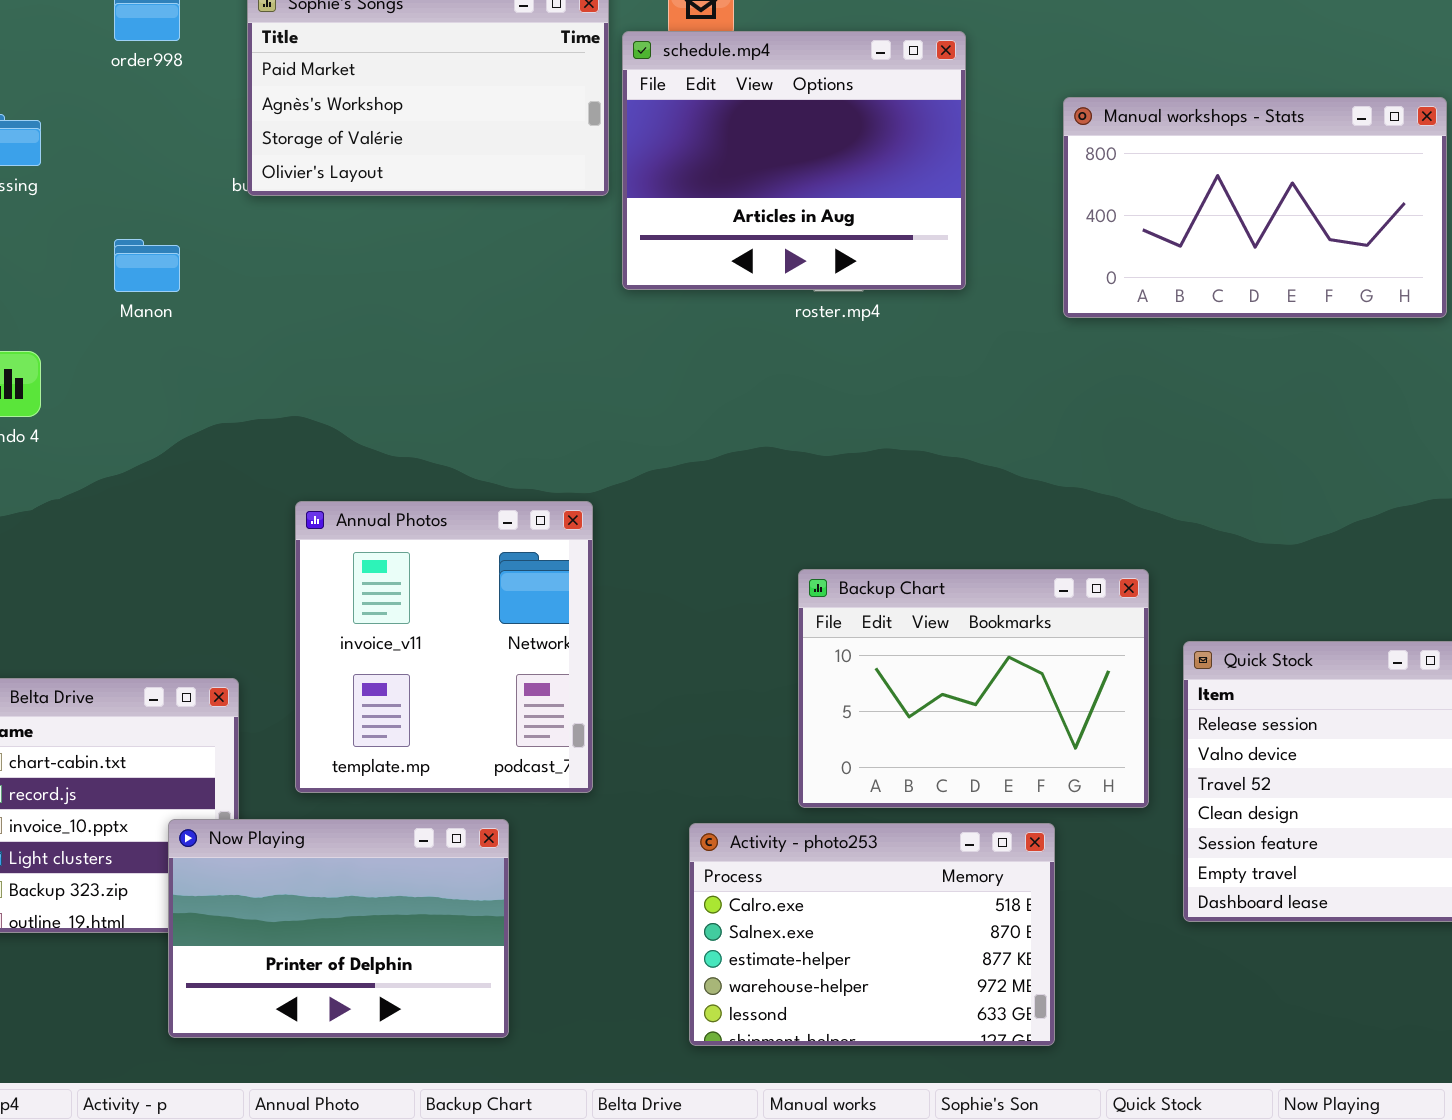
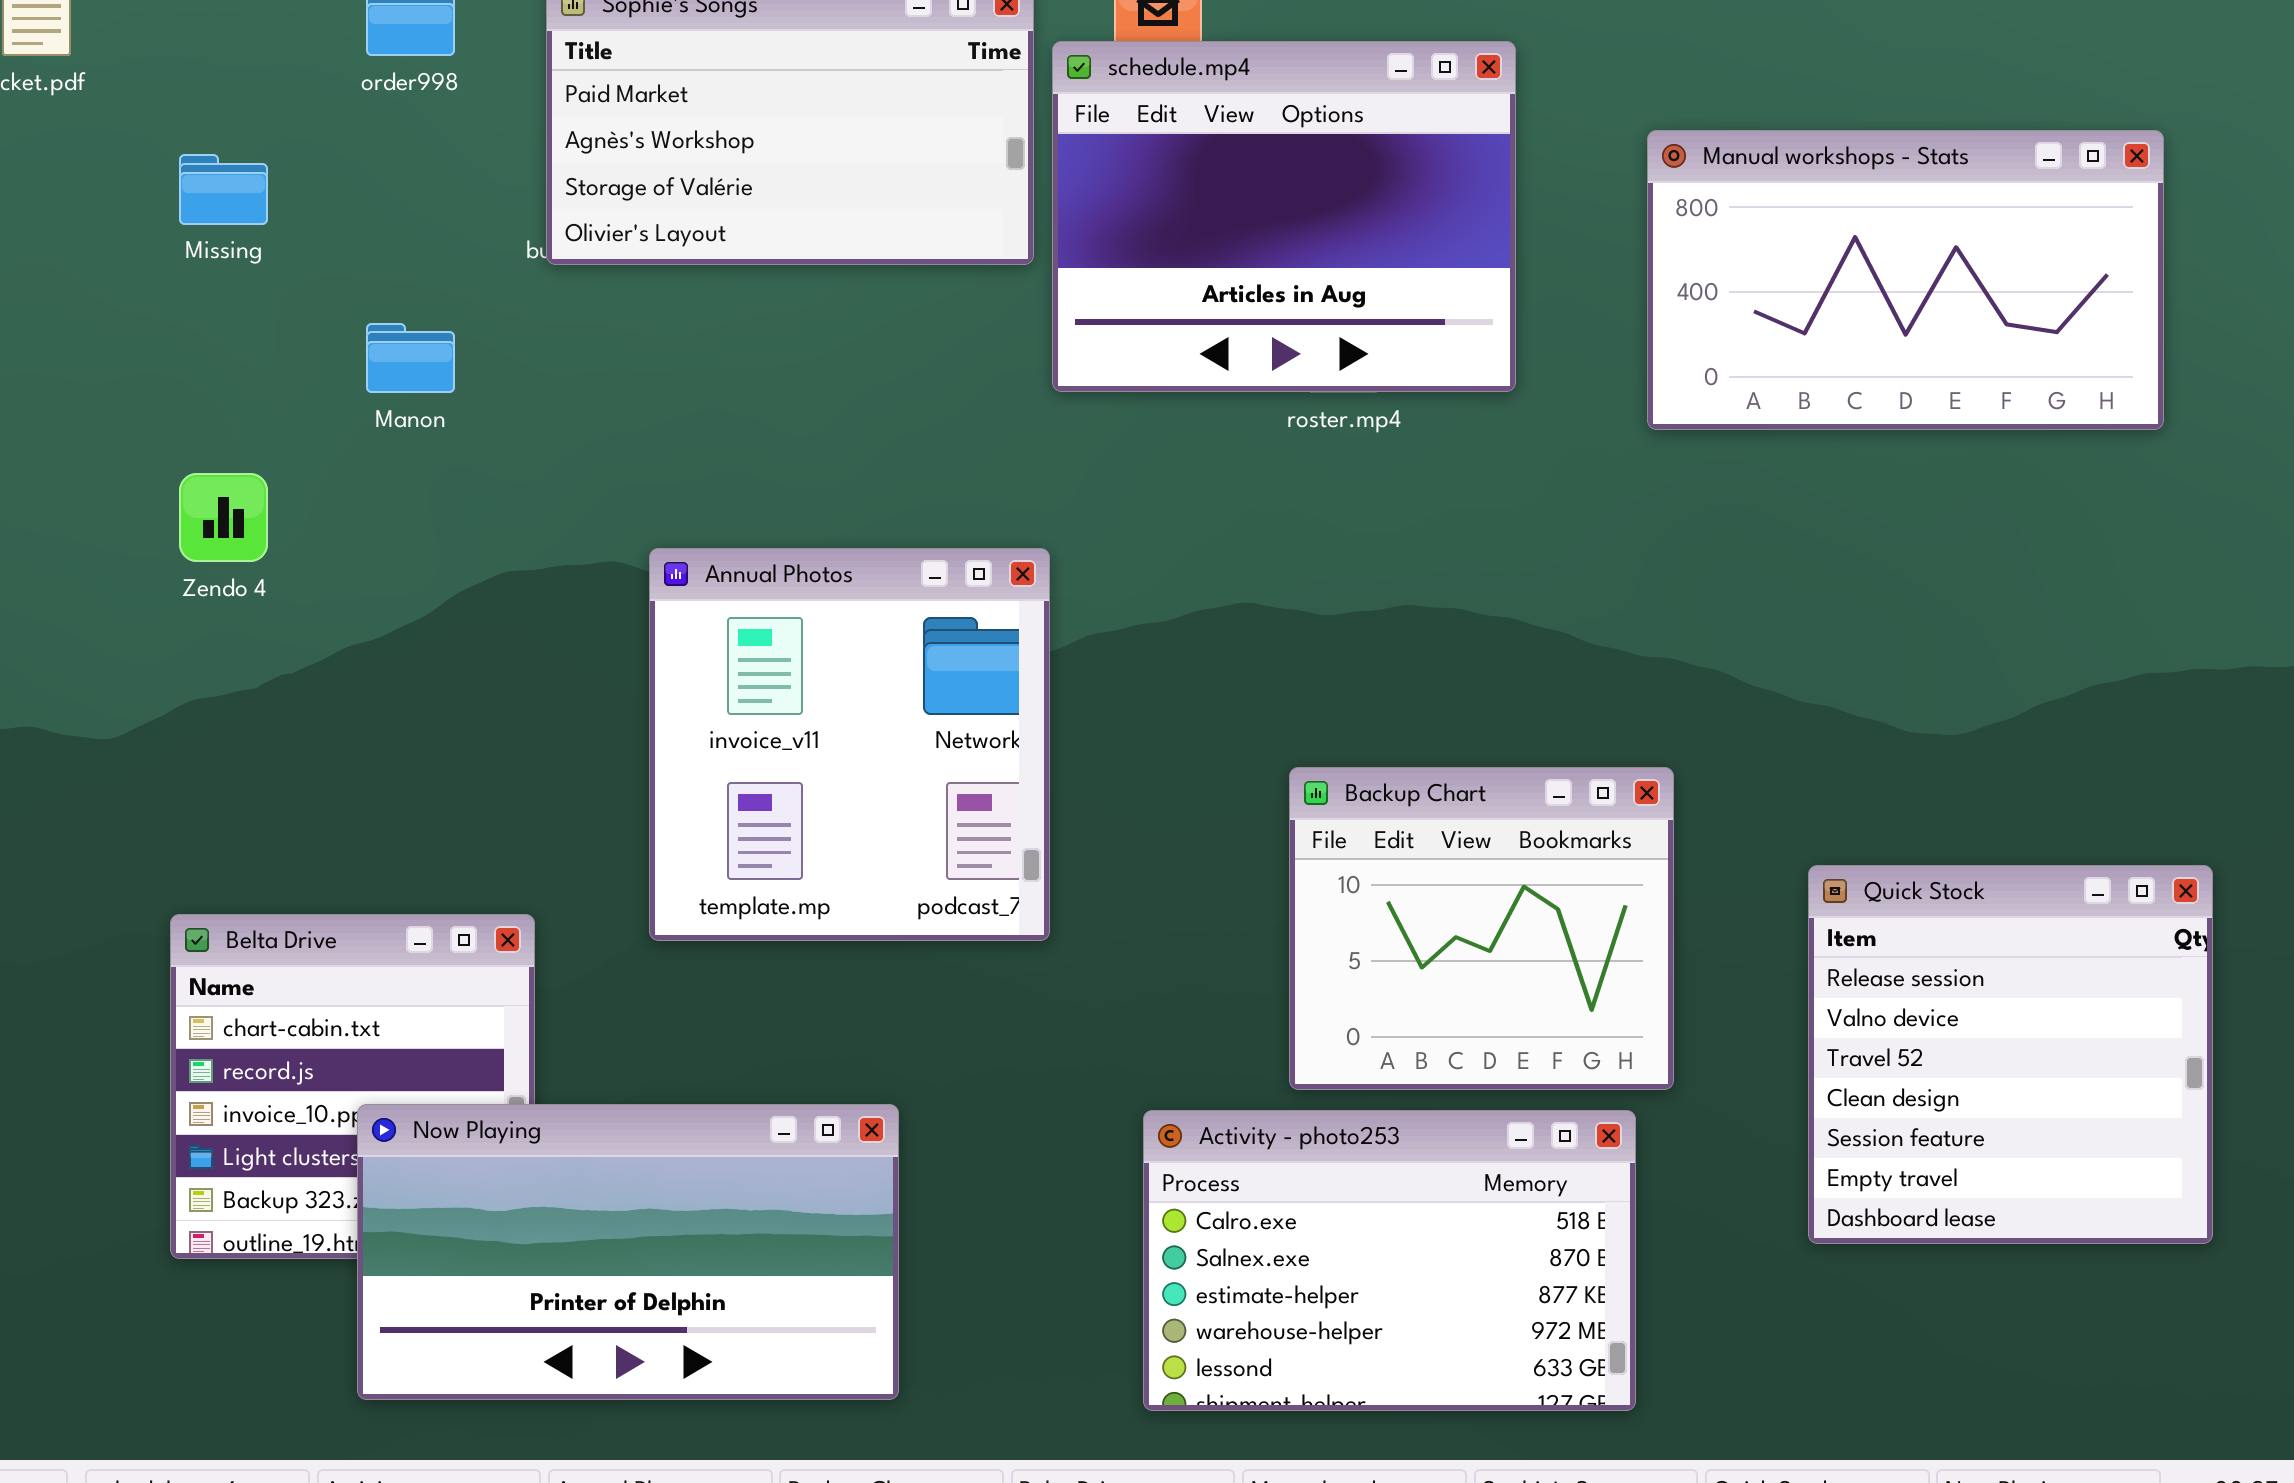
Annual Photos: [295,501,593,793] -> [649,548,1050,941], moved
Backup Chart: [798,569,1149,808] -> [1289,767,1674,1090], resized
Now Playing: [168,819,509,1038] -> [357,1104,899,1400], resized

